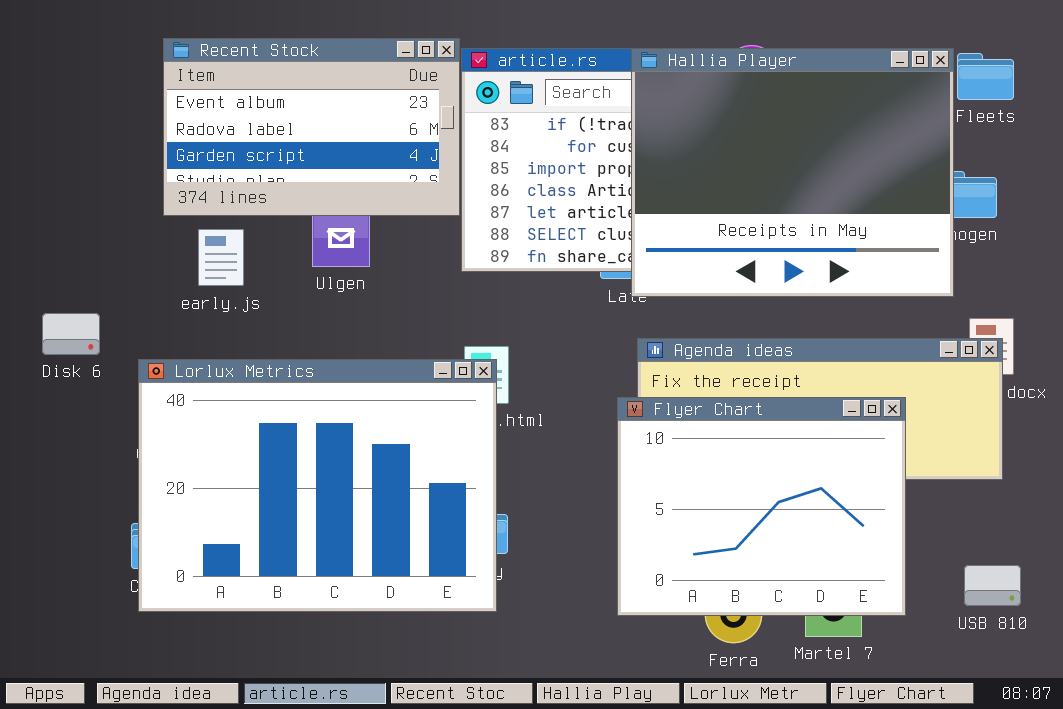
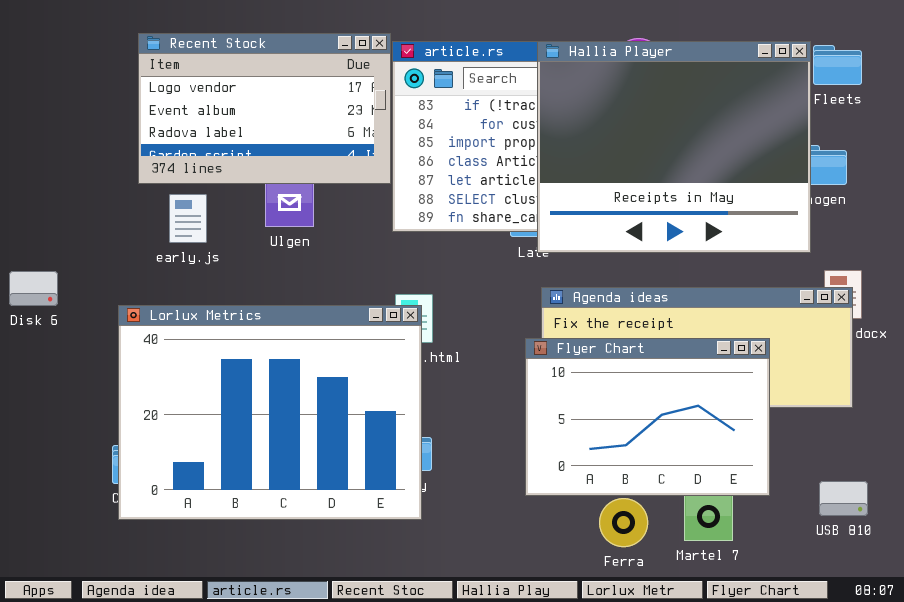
Recent Stock: [163,38,460,216] -> [138,33,391,184], scrolled up 1 row
Disk 6: [42,313,100,355] -> [9,271,58,306], moved
Flyer Chart: [617,397,906,616] -> [525,338,770,496], resized

